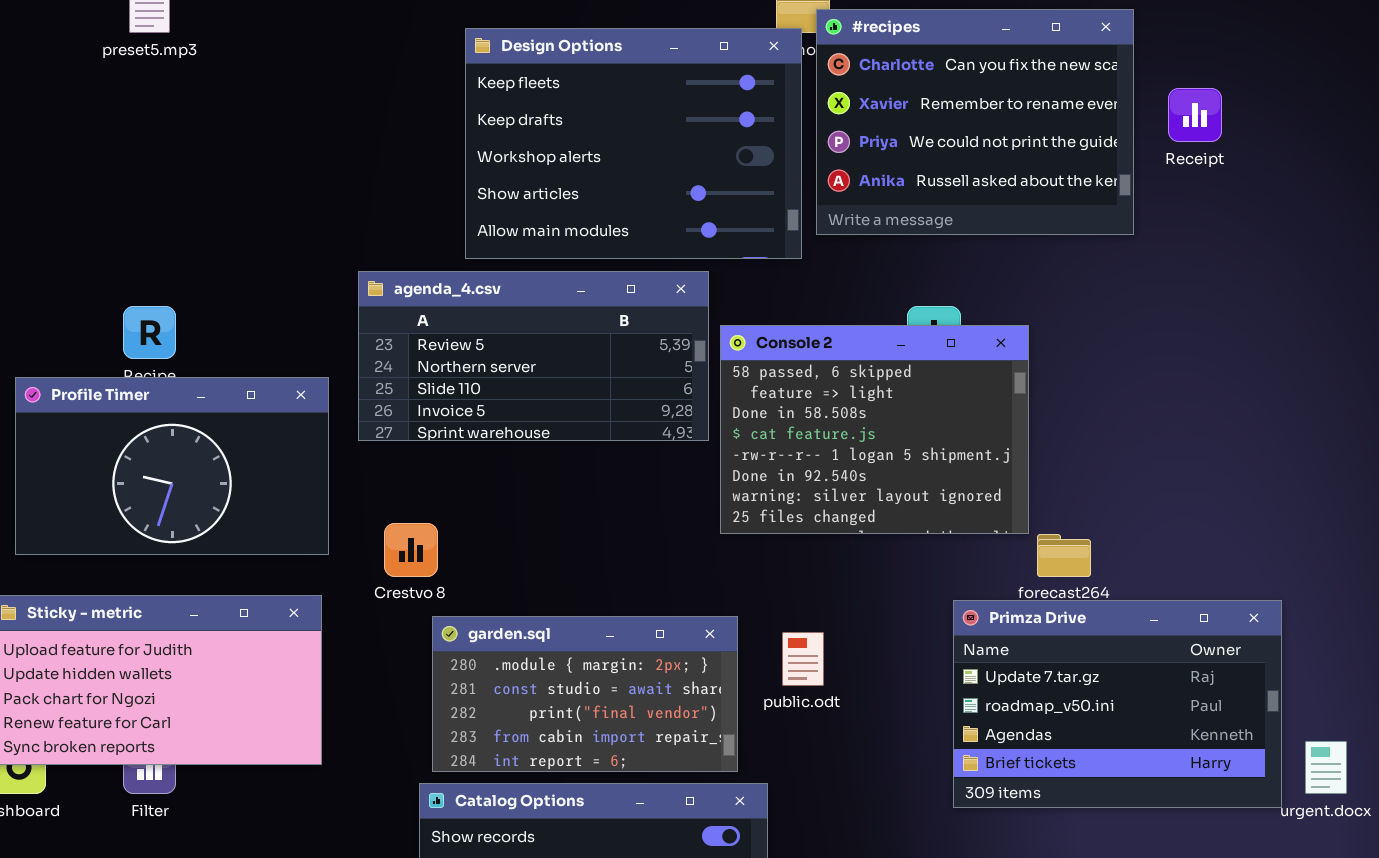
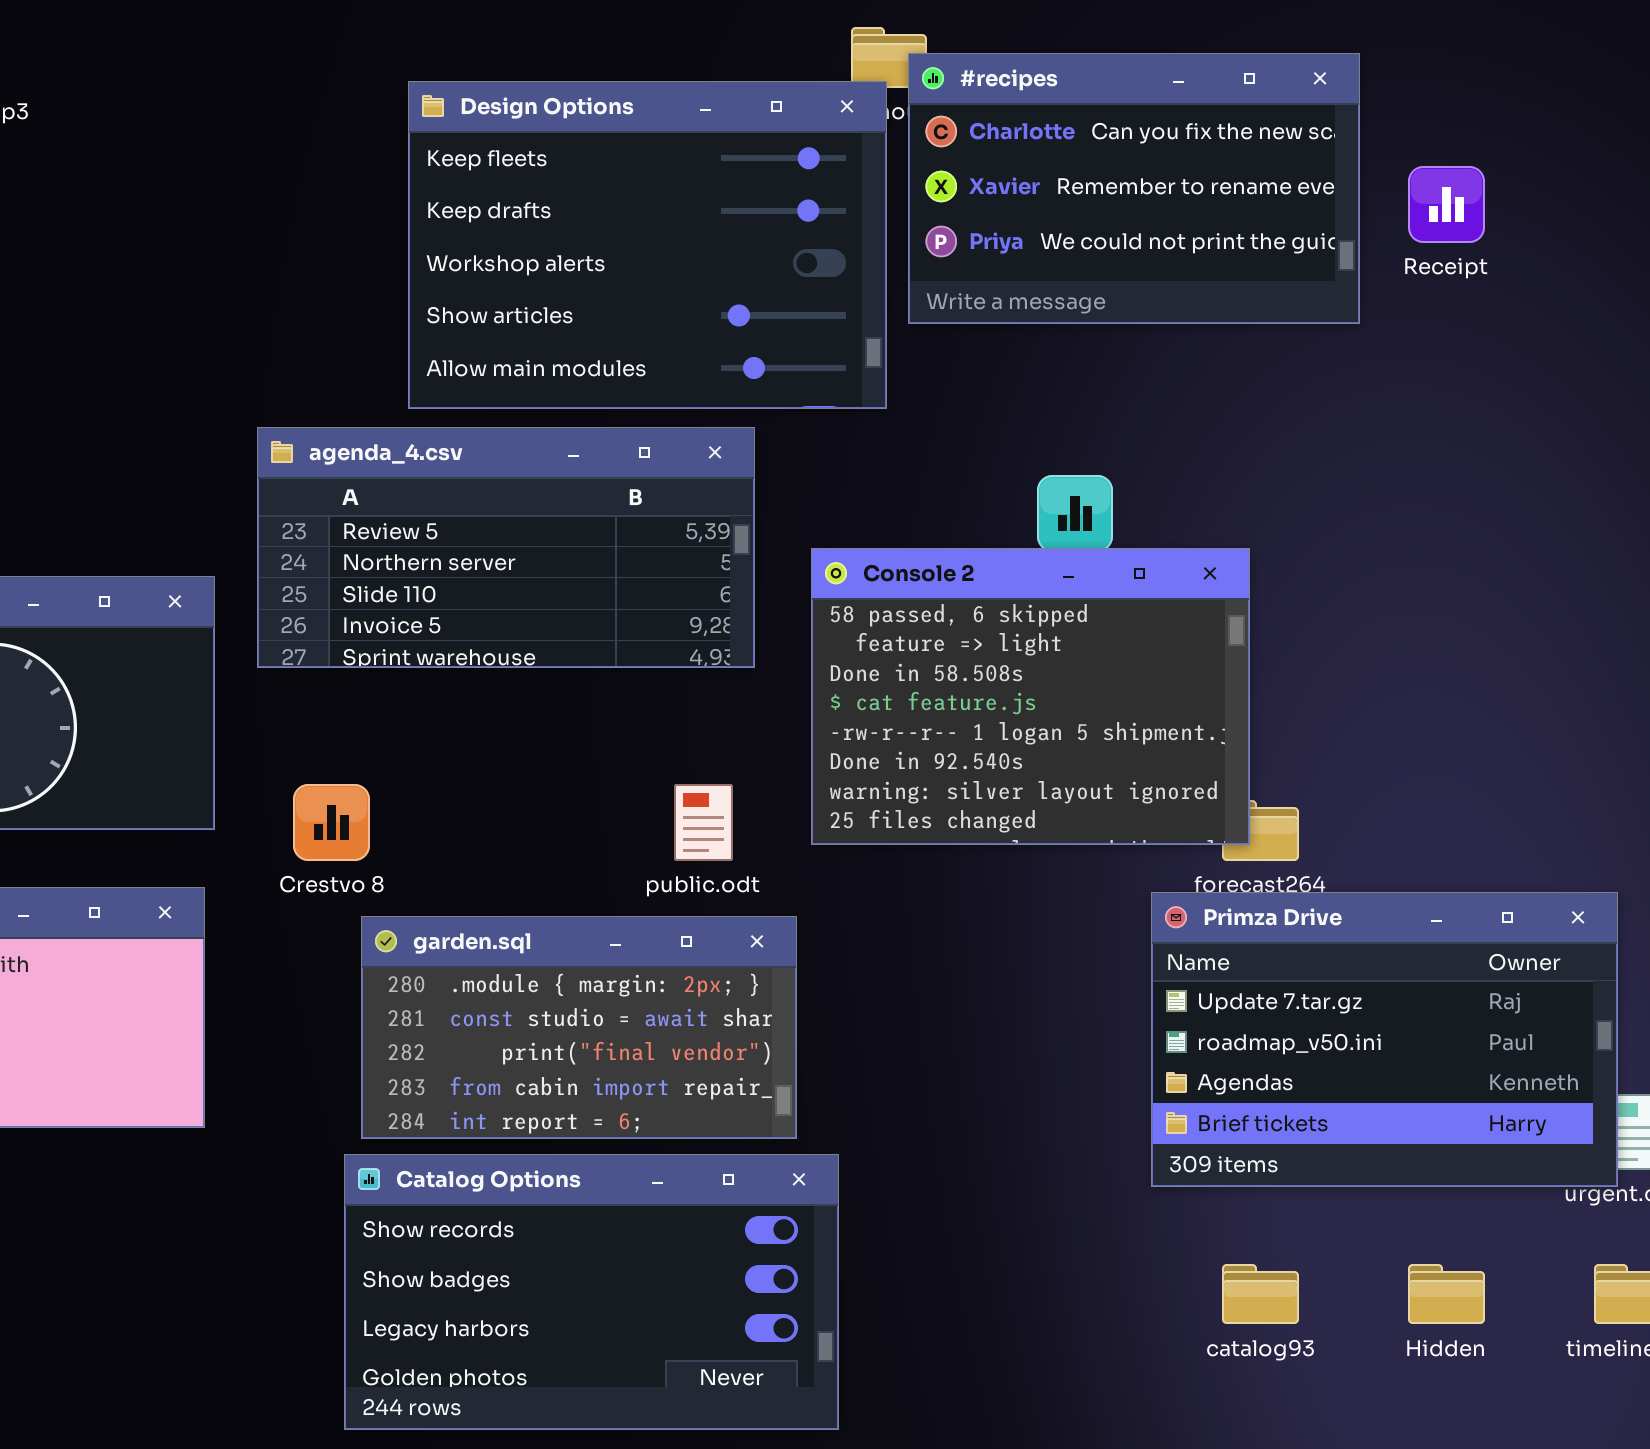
#recipes: [816,9,1134,235] -> [908,53,1360,324], resized
Console 2: [720,325,1029,534] -> [811,548,1250,845], moved
Primza Drive: [953,600,1282,808] -> [1151,892,1618,1187], moved
public.odt: [782,632,824,686] -> [674,784,733,861], moved

